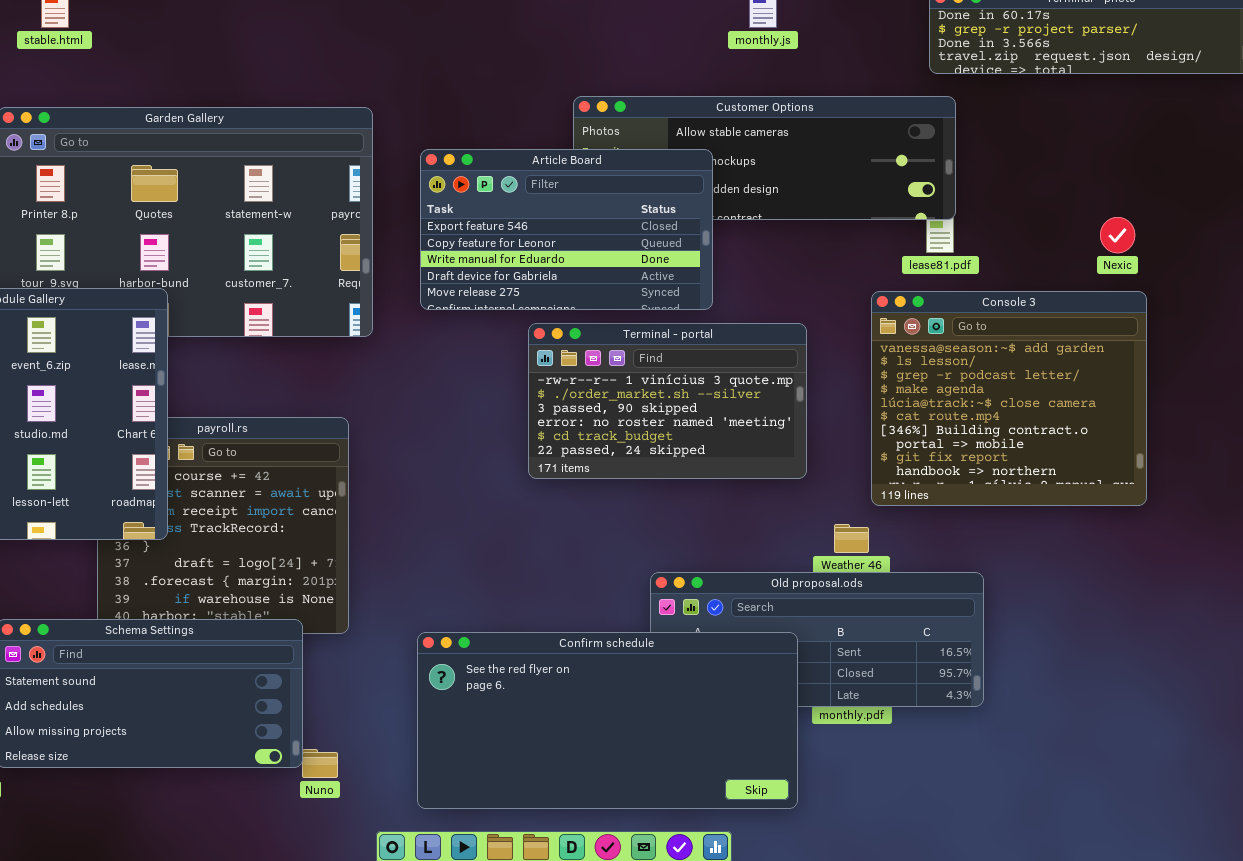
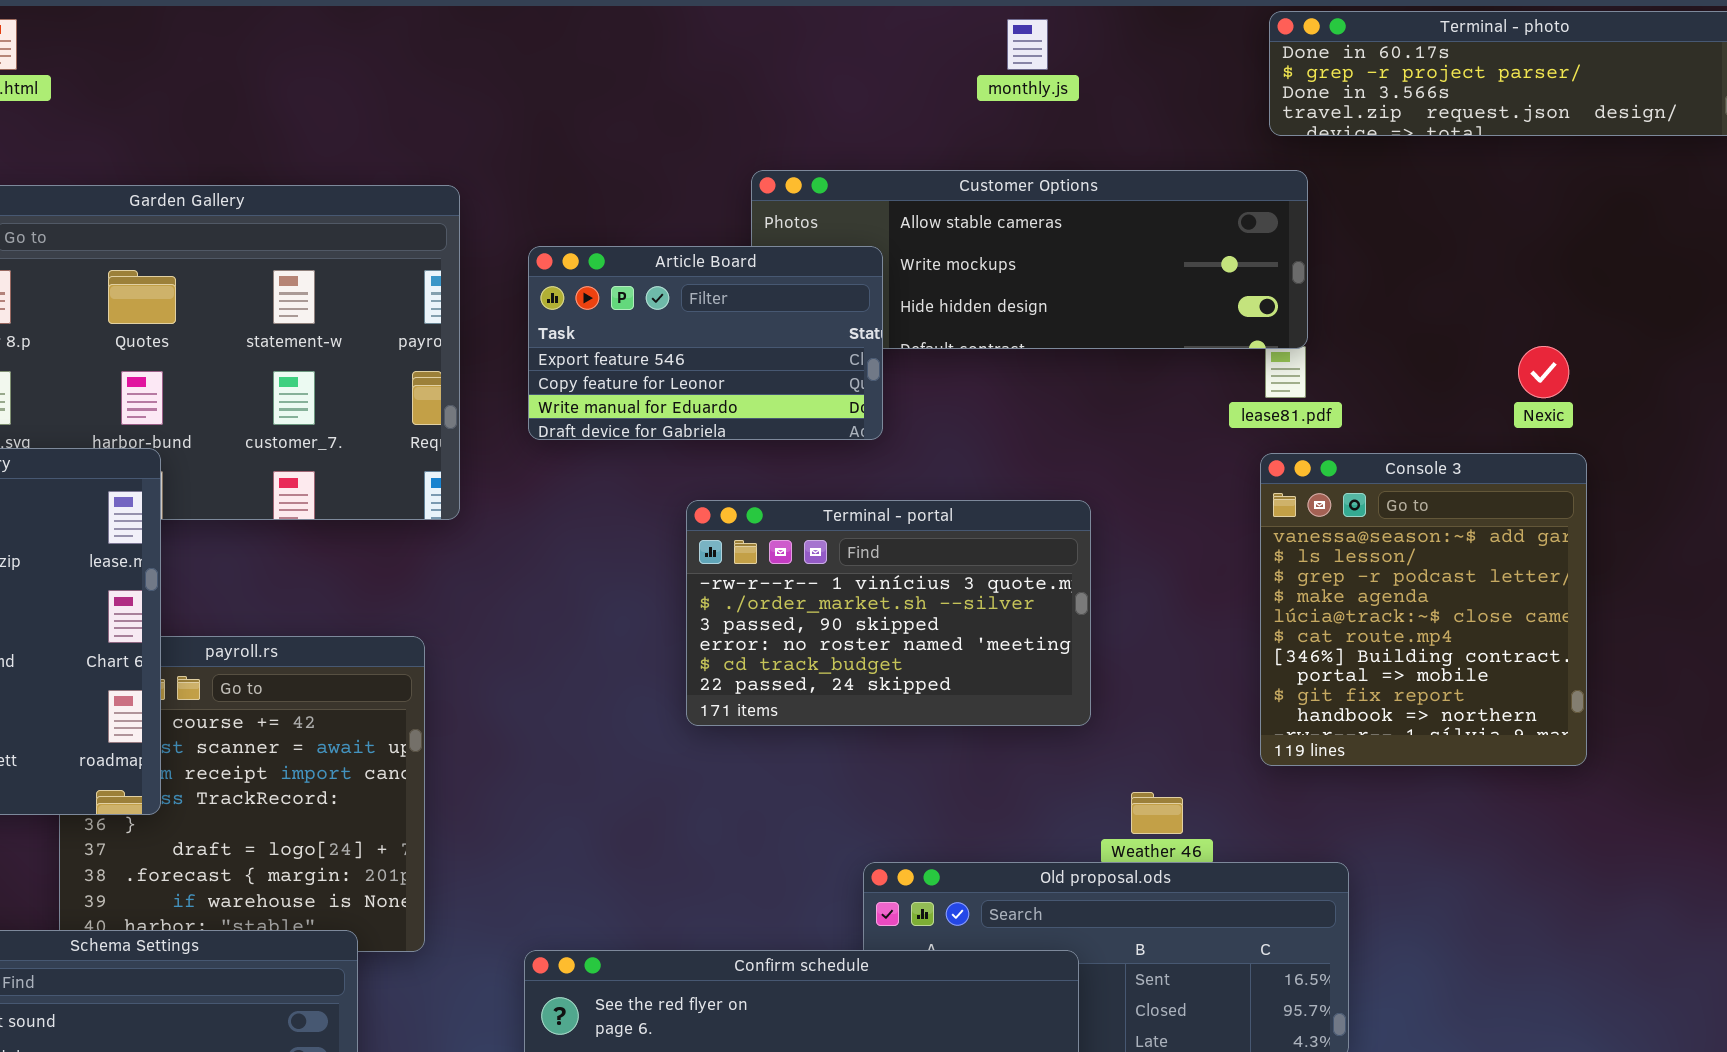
Article Board: [420,149,713,310] -> [528,246,883,440], resized
Console 3: [871,291,1147,506] -> [1260,453,1587,766], resized

